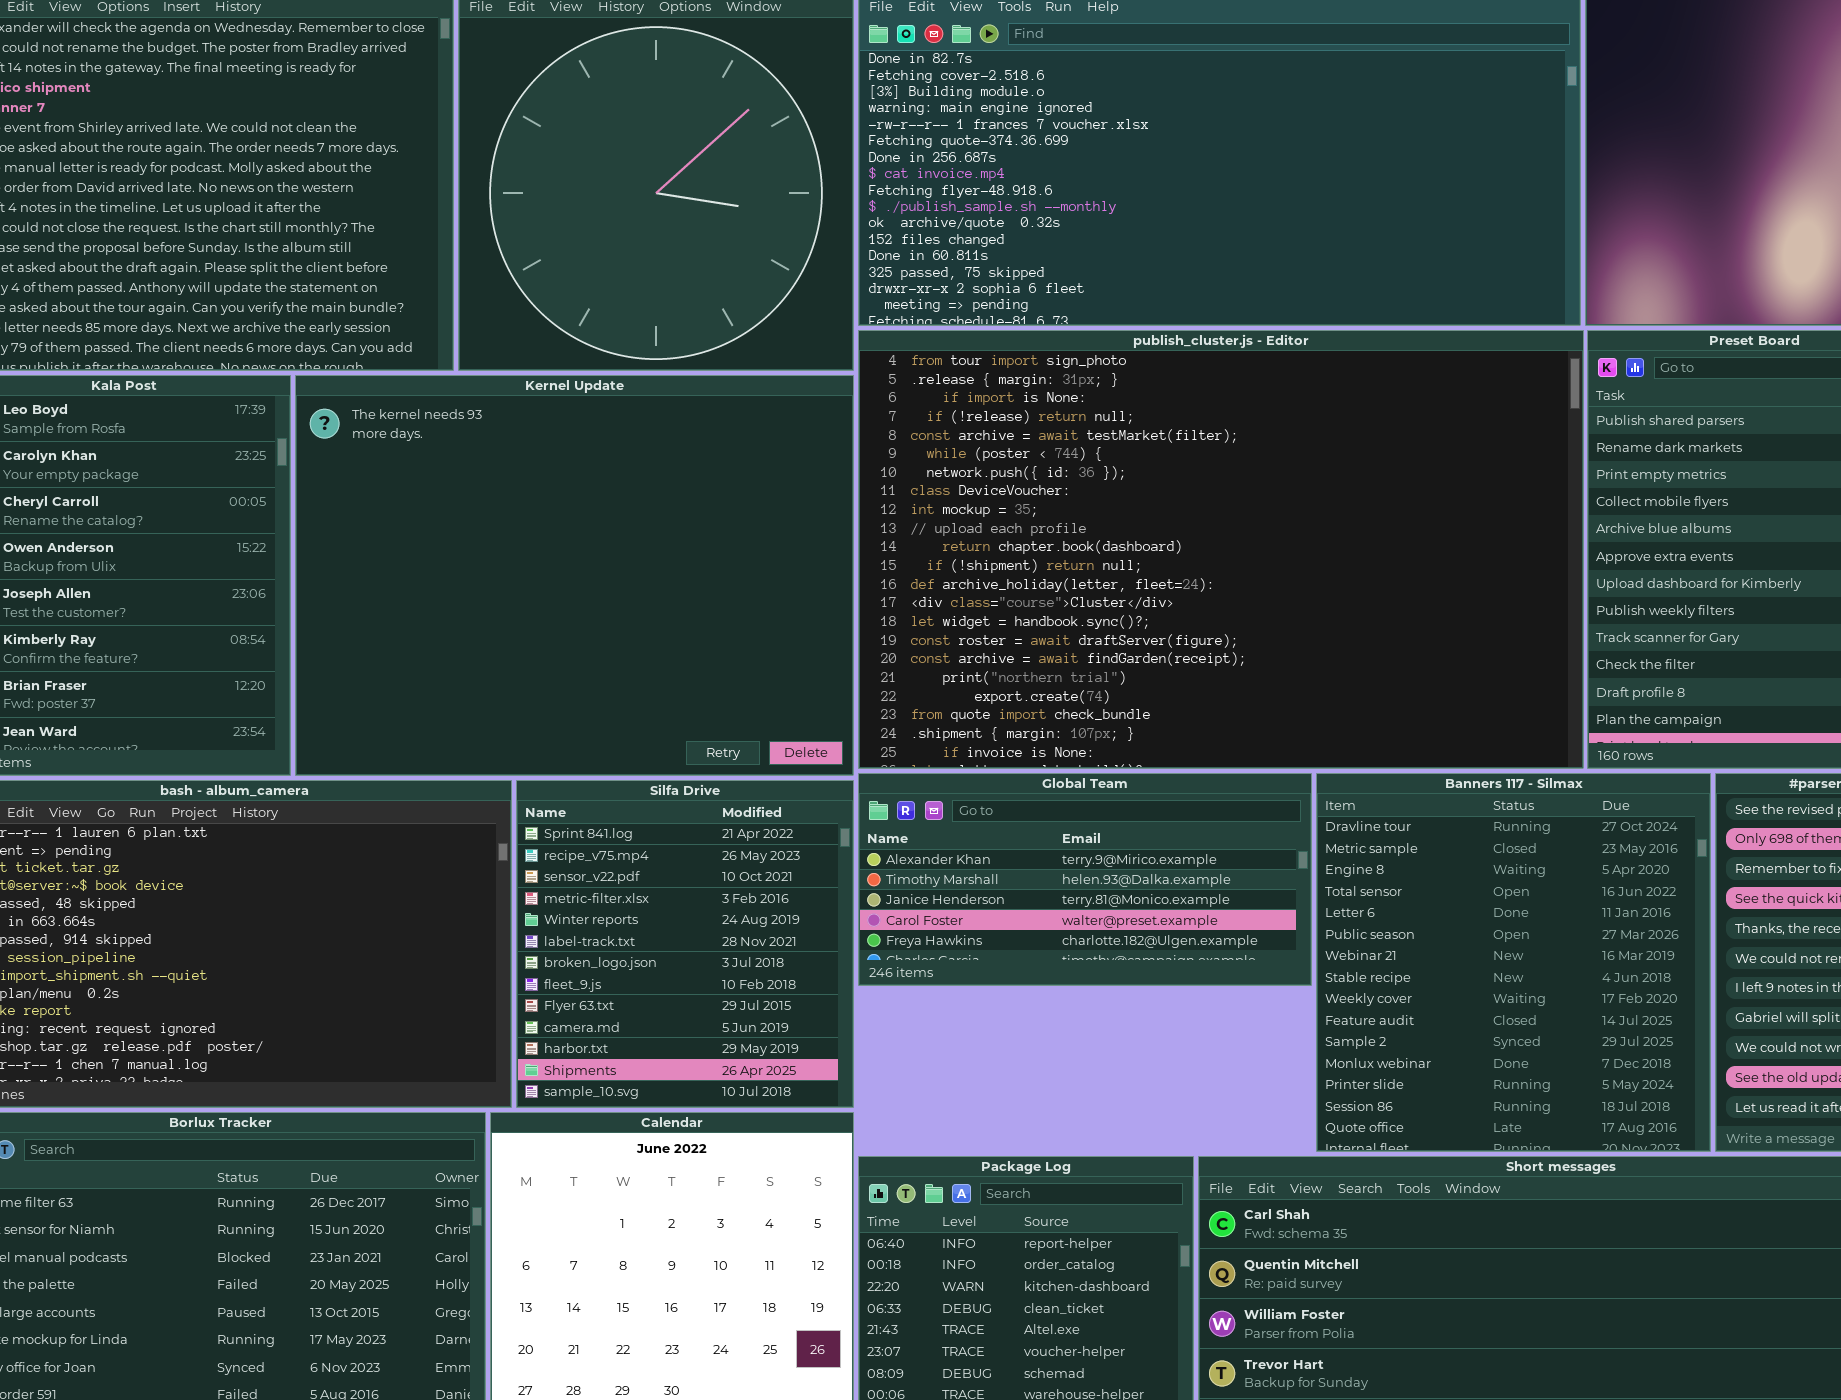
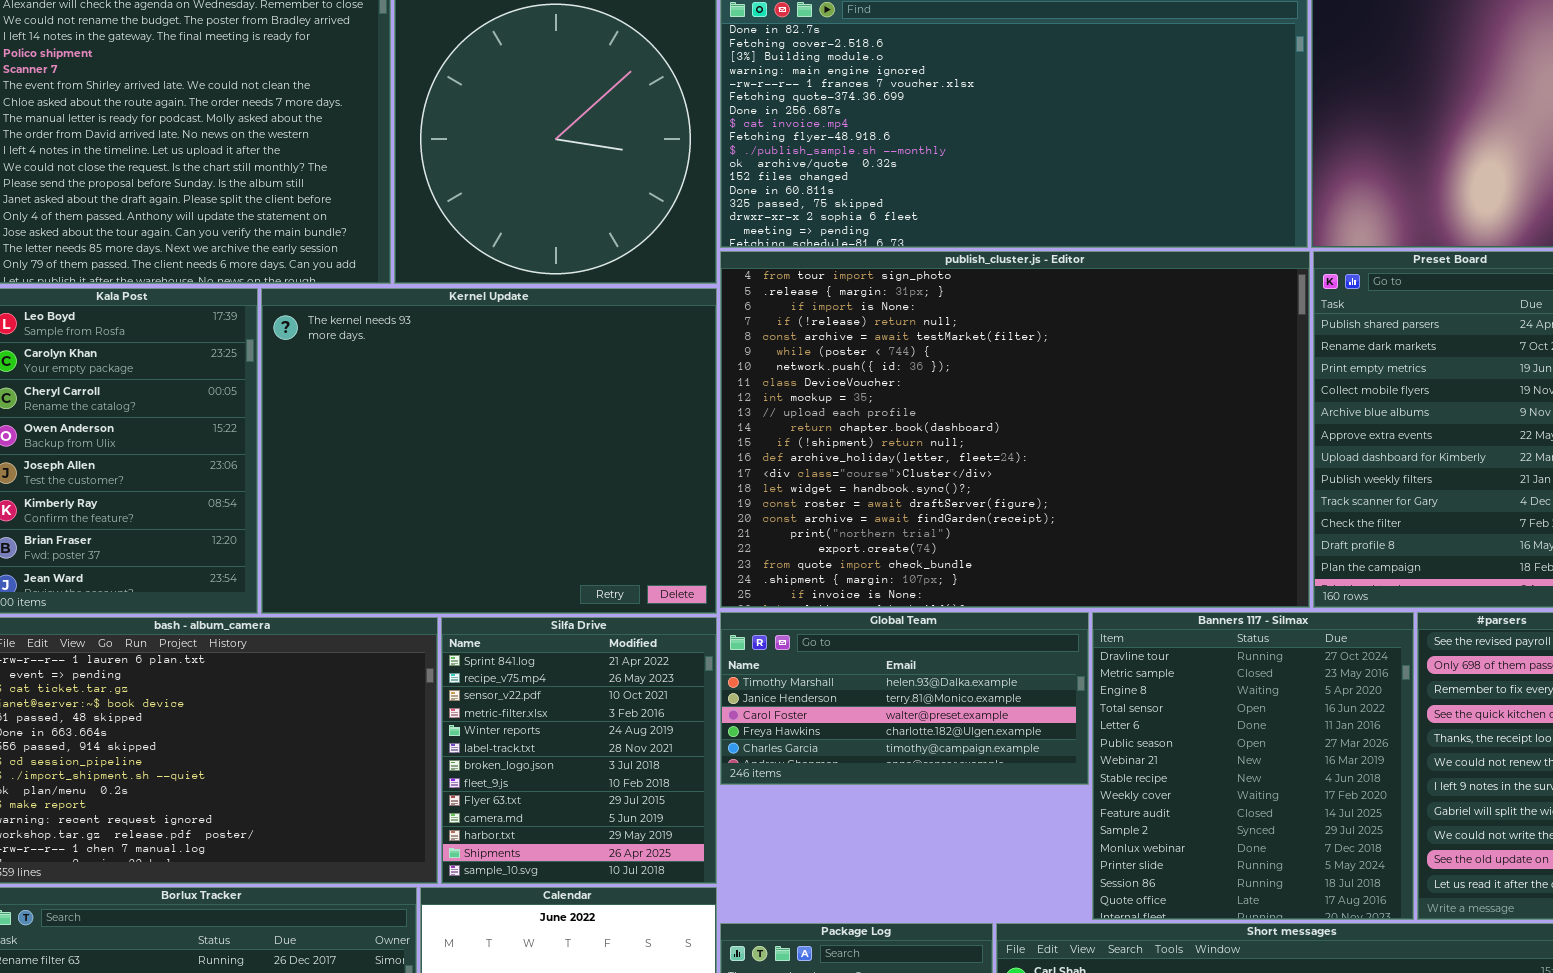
Global Team: [858,773,1312,986] -> [720,612,1089,785], scrolled down 1 row

